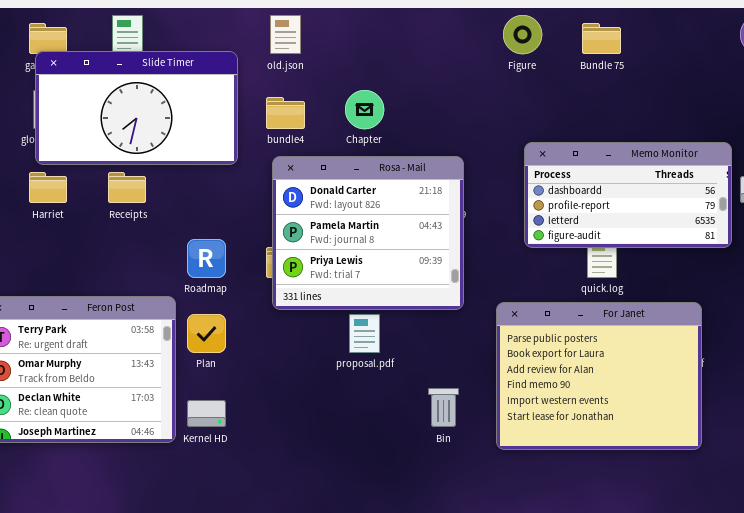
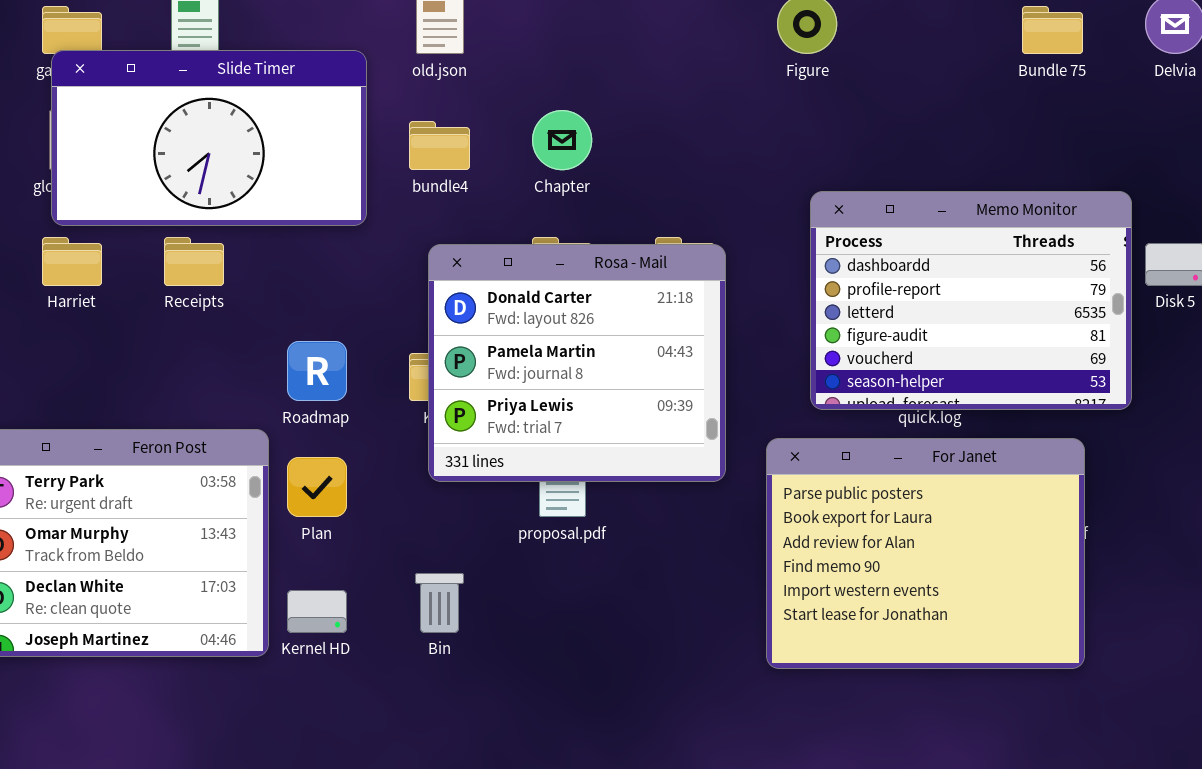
Bundle 75: [582,23,621,54] -> [1022,6,1083,54], moved
Memo Monitor: [524,142,732,248] -> [810,191,1132,410], resized
Rosa - Mail: [272,156,464,310] -> [428,244,726,482], moved
Bin: [428,388,459,427] -> [415,573,464,633], moved

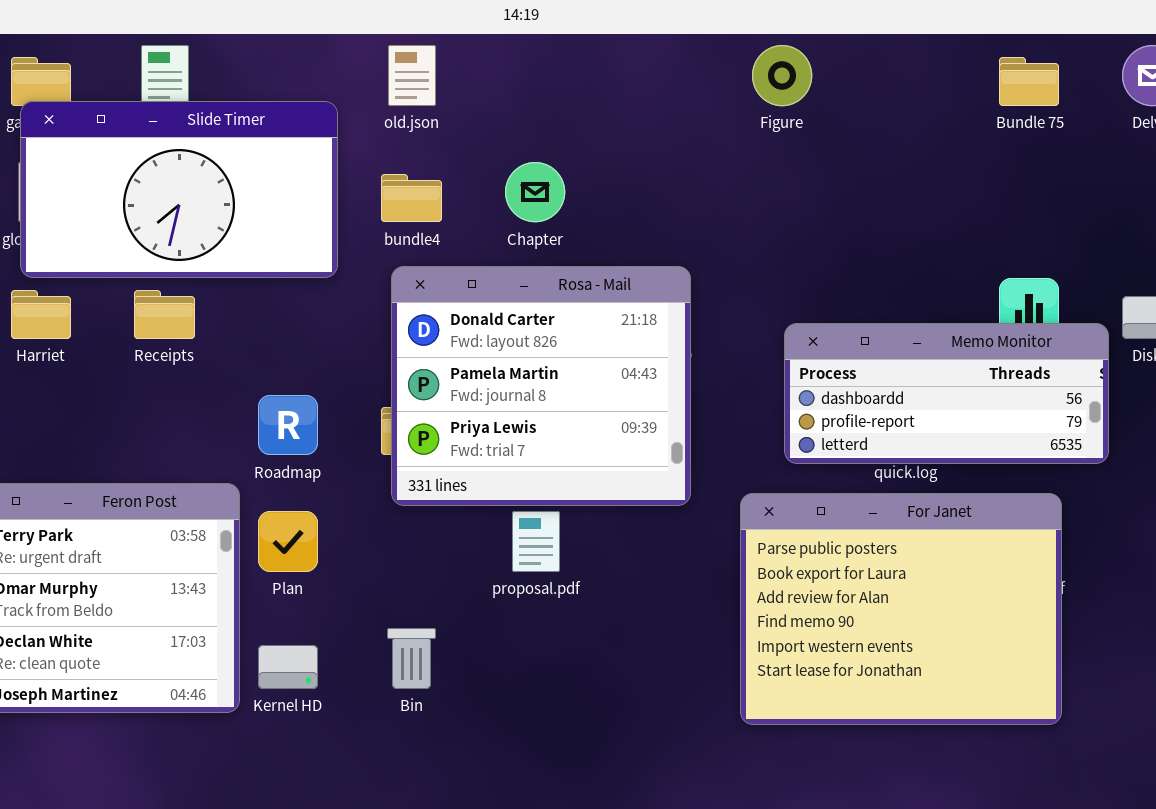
Memo Monitor: [810,191,1132,410] -> [784,323,1109,464], resized
Rosa - Mail: [428,244,726,482] -> [391,266,691,506], moved

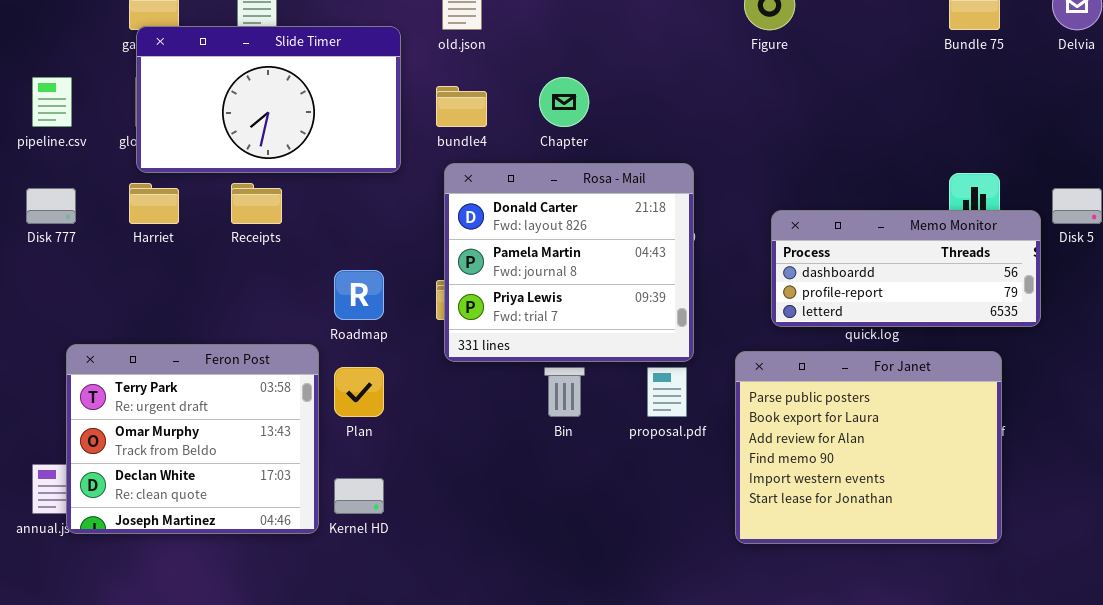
proposal.pdf: [512,511,560,572] -> [647,367,687,417], moved
Bin: [387,628,436,689] -> [544,367,585,417], moved

